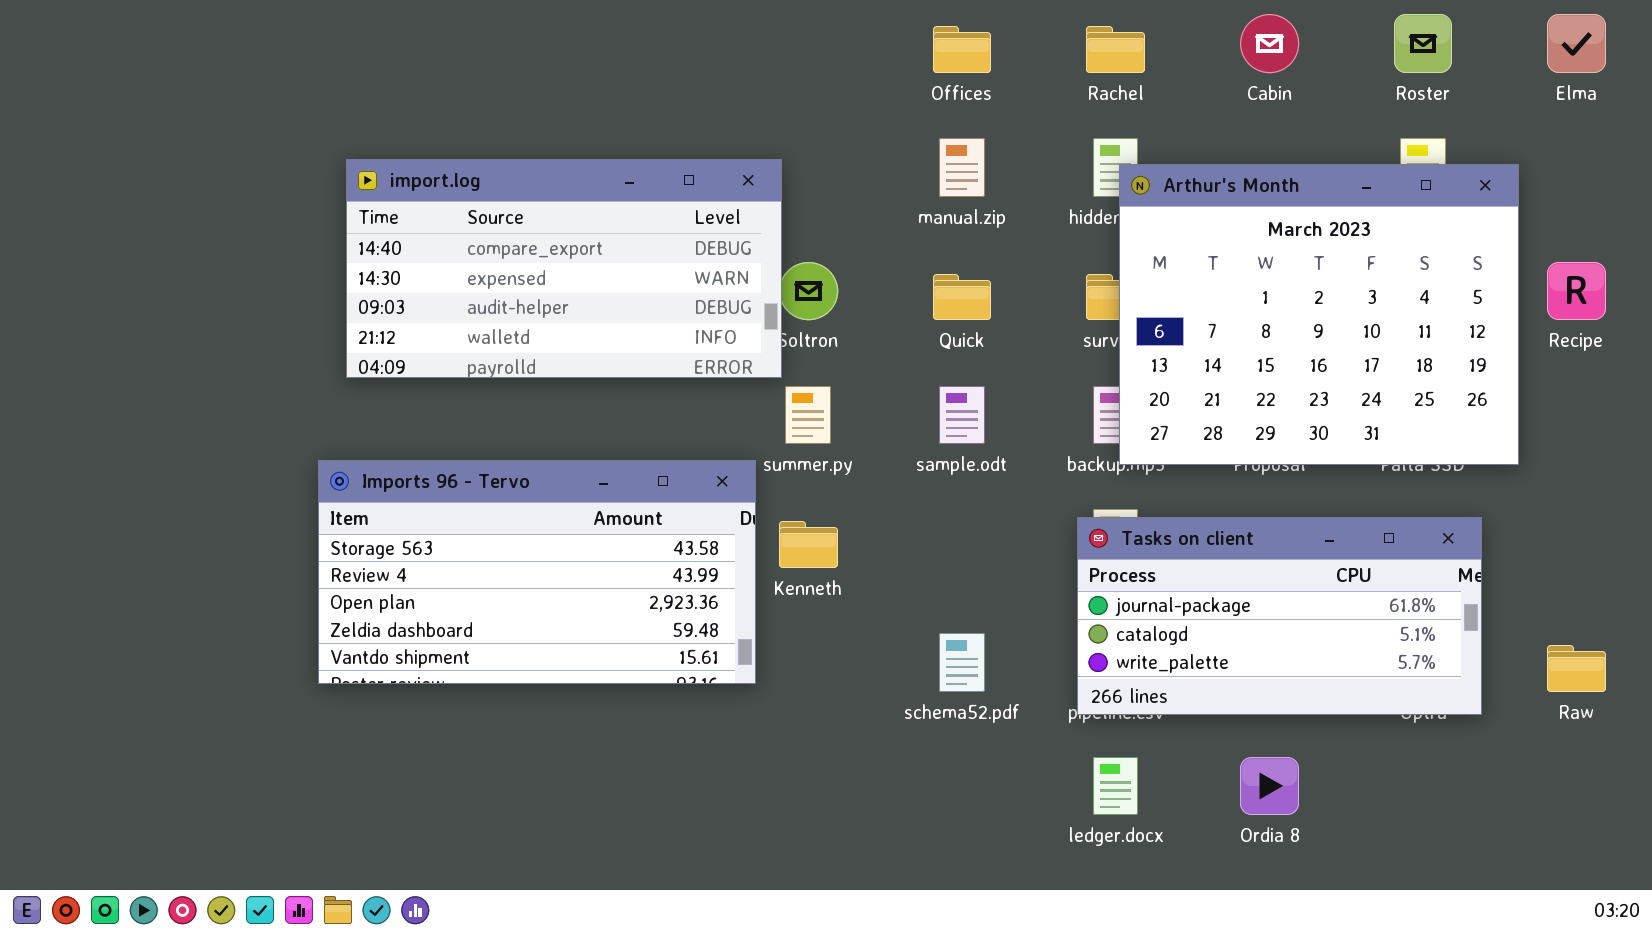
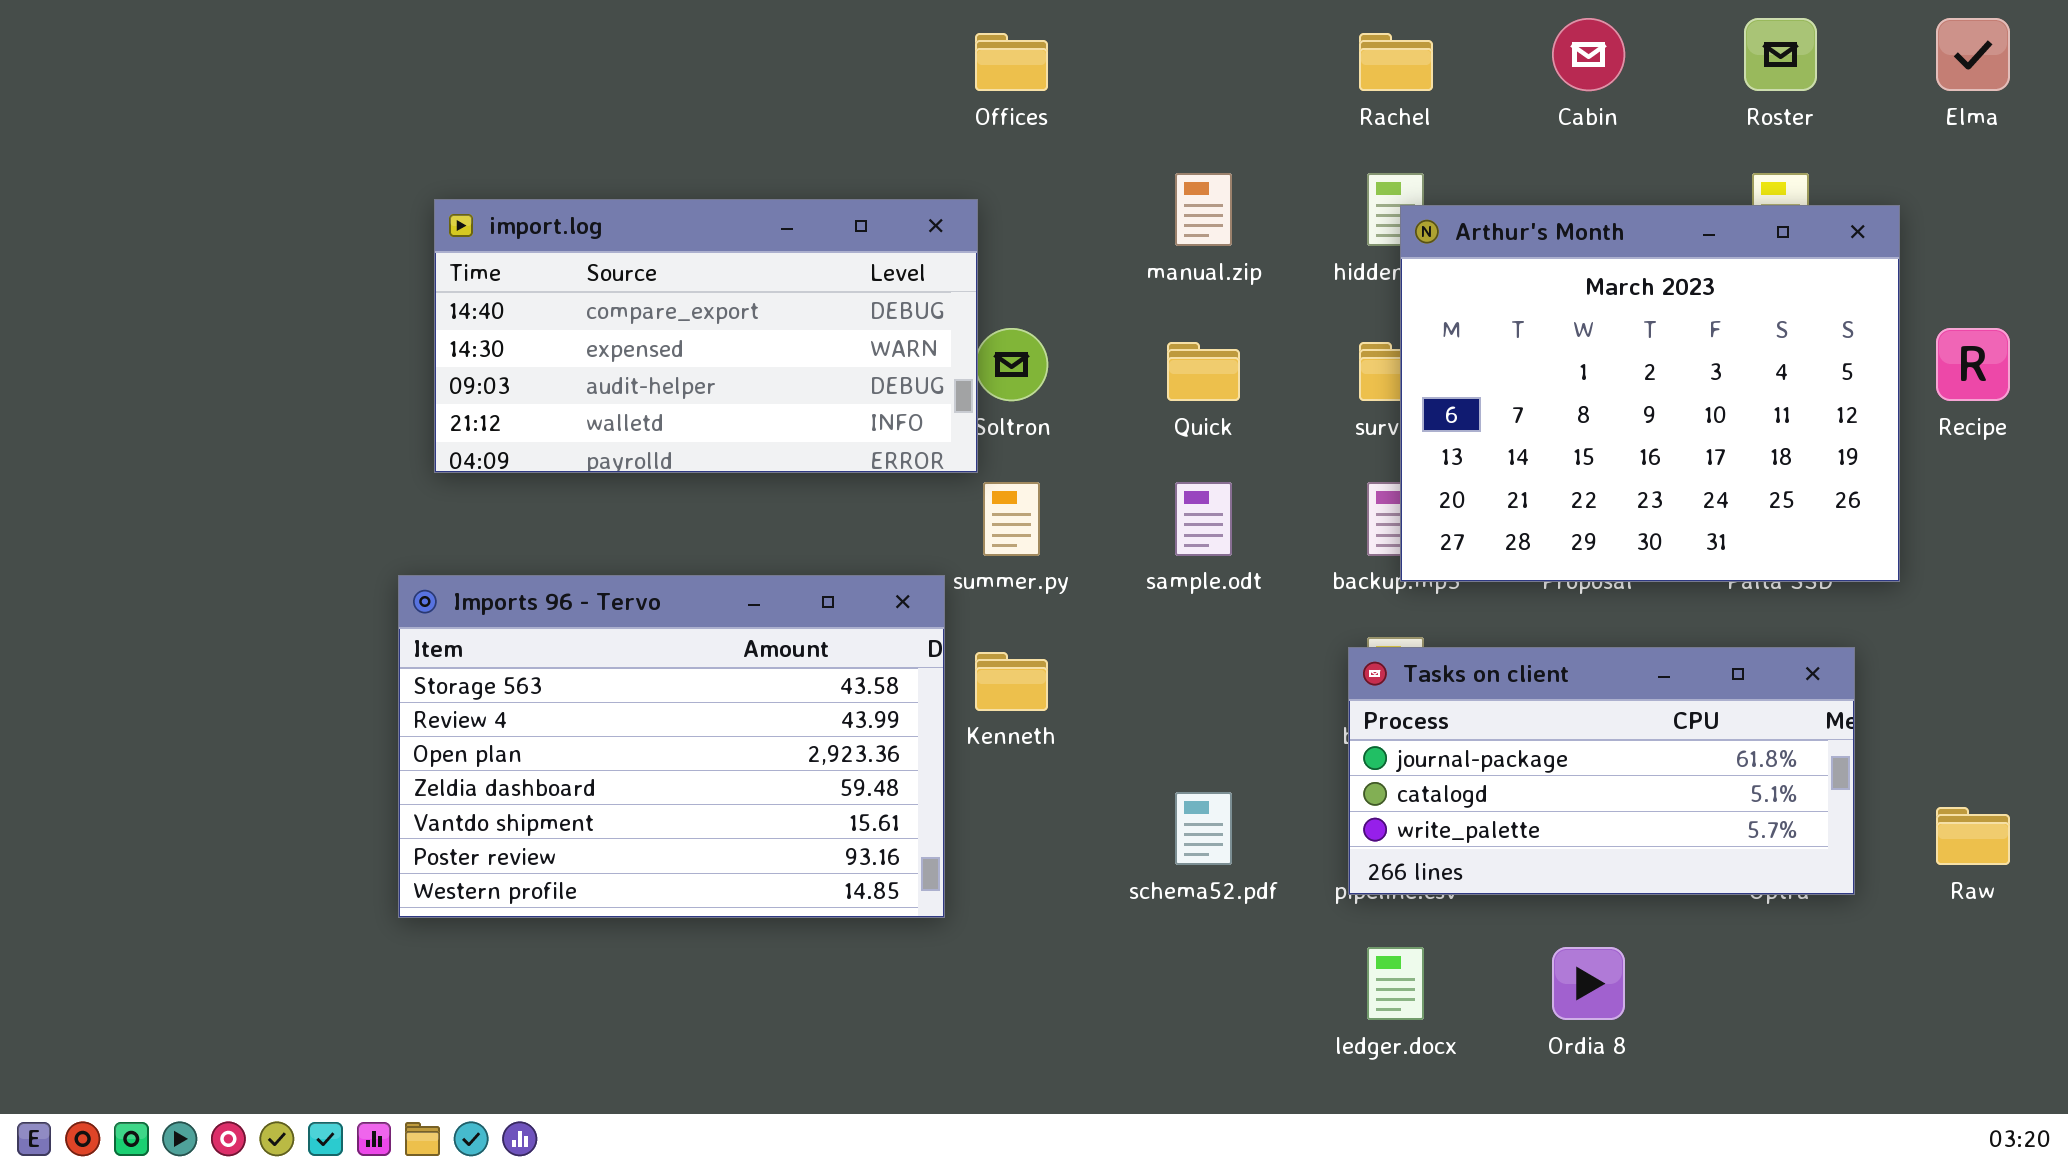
Offices: [933,26,991,73] -> [975,33,1048,91], moved
Imports 96 - Tervo: [318,460,756,684] -> [398,575,945,918], resized

